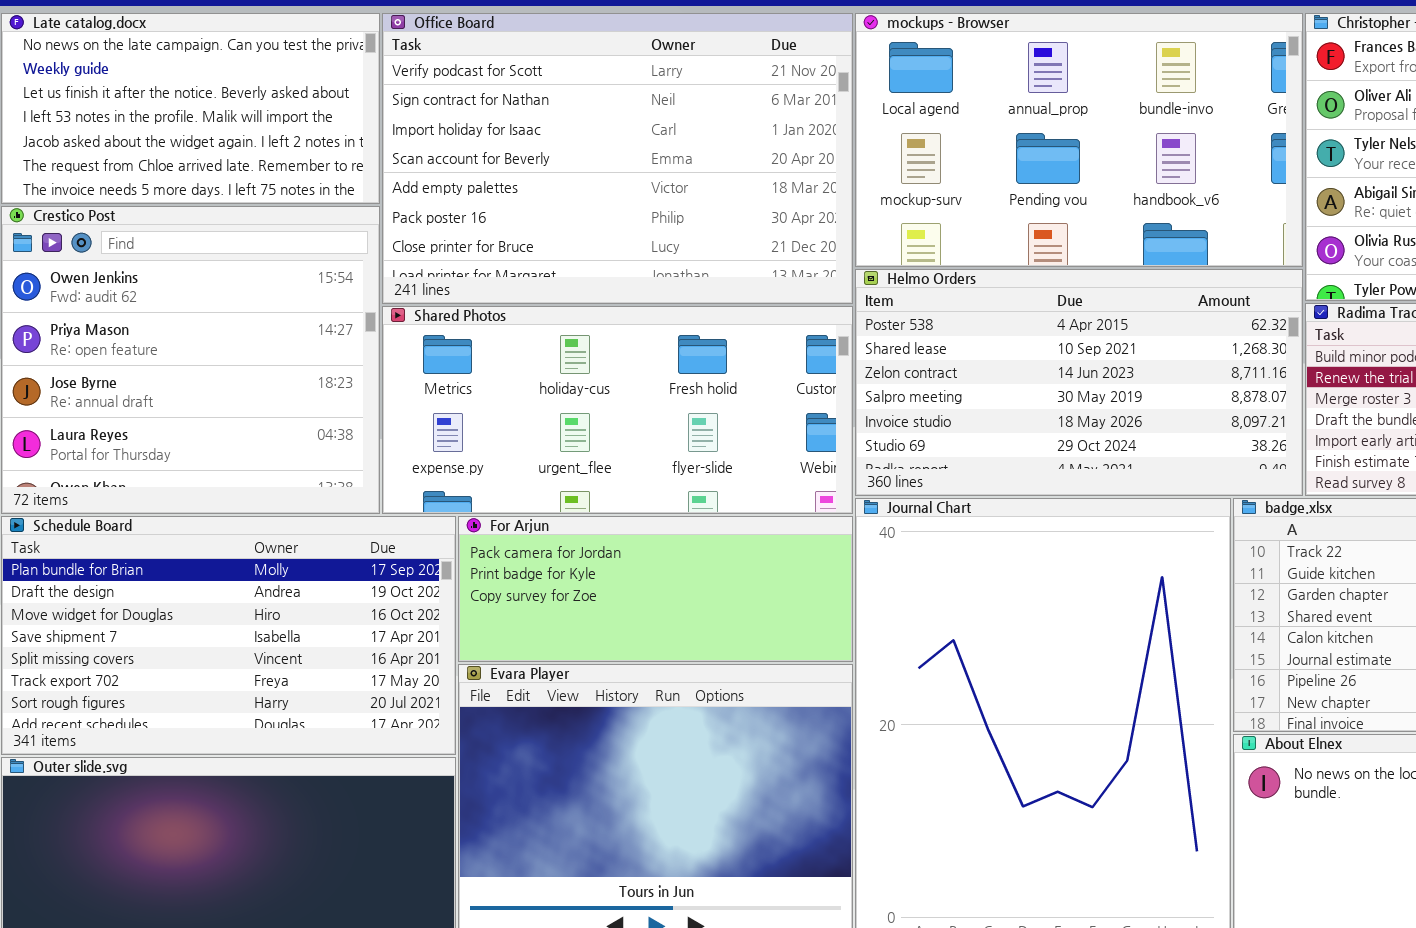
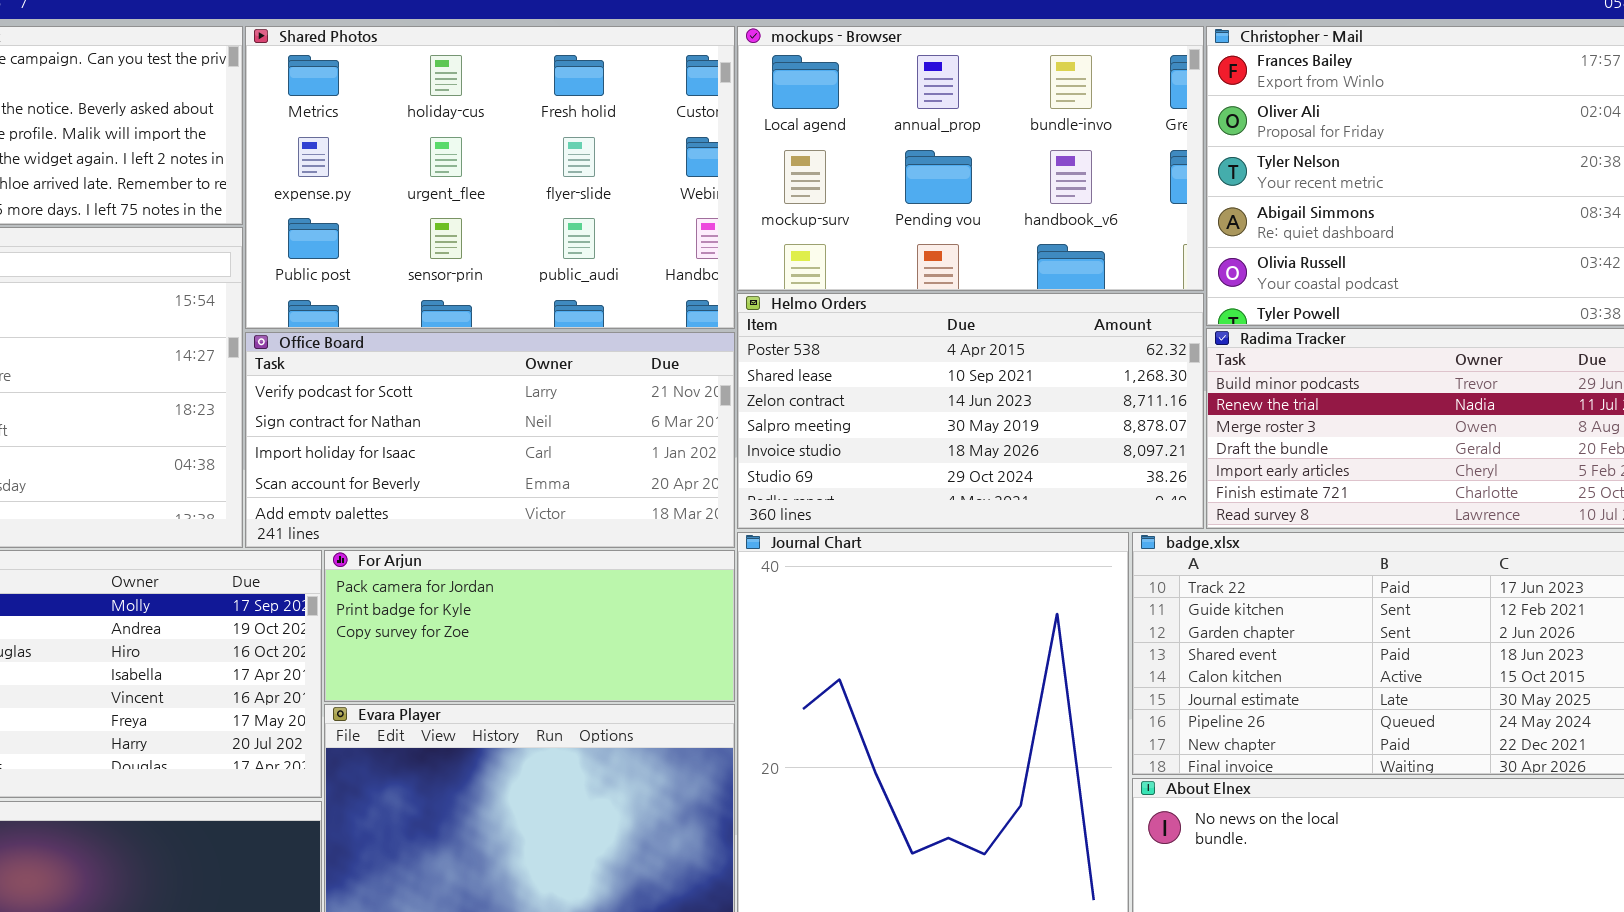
Office Board: [382,13,853,304] -> [245,332,735,548], moved, resized
Shared Photos: [382,306,853,514] -> [245,26,735,329], moved, resized

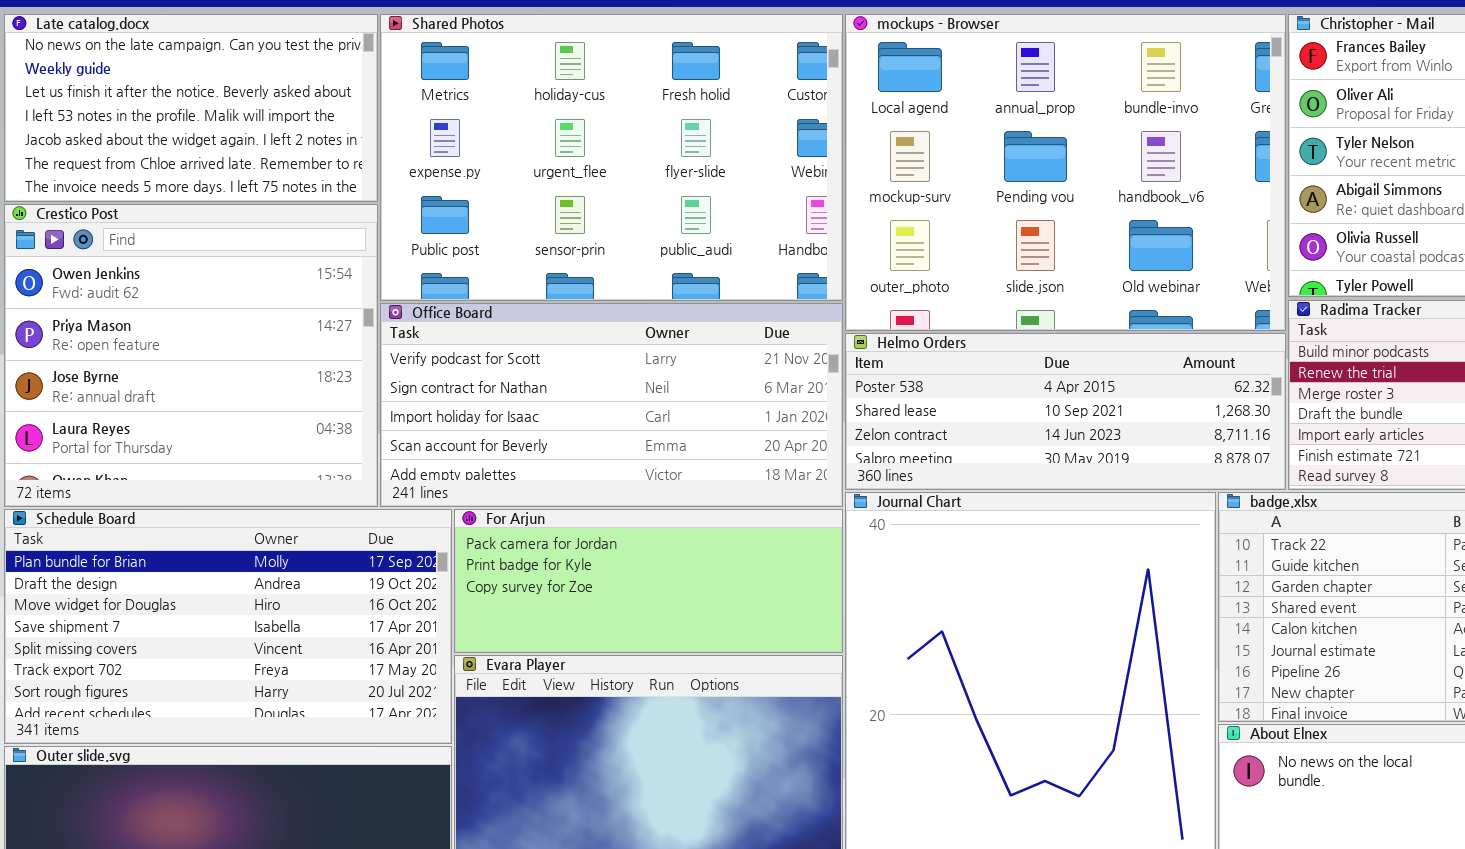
mockups - Browser: [737,26,1204,291] -> [845,14,1286,331], resized
Helmo Orders: [737,293,1204,529] -> [845,333,1286,490], resized

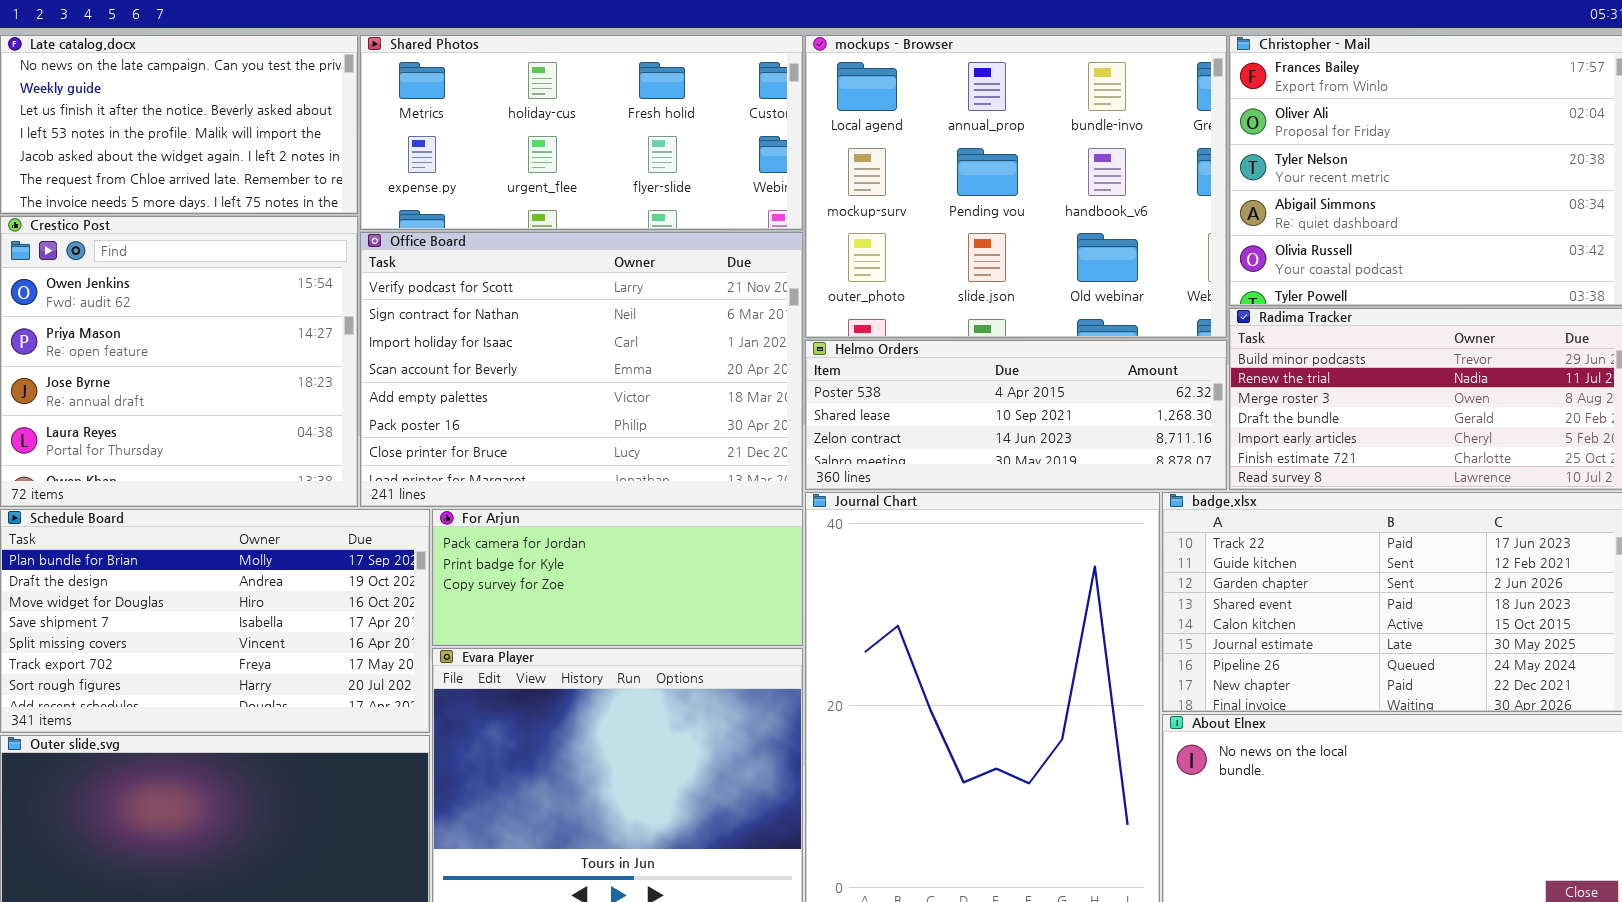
Shared Photos: [380,14,843,301] -> [360,35,803,230], resized
Office Board: [380,303,843,507] -> [360,232,803,507], resized

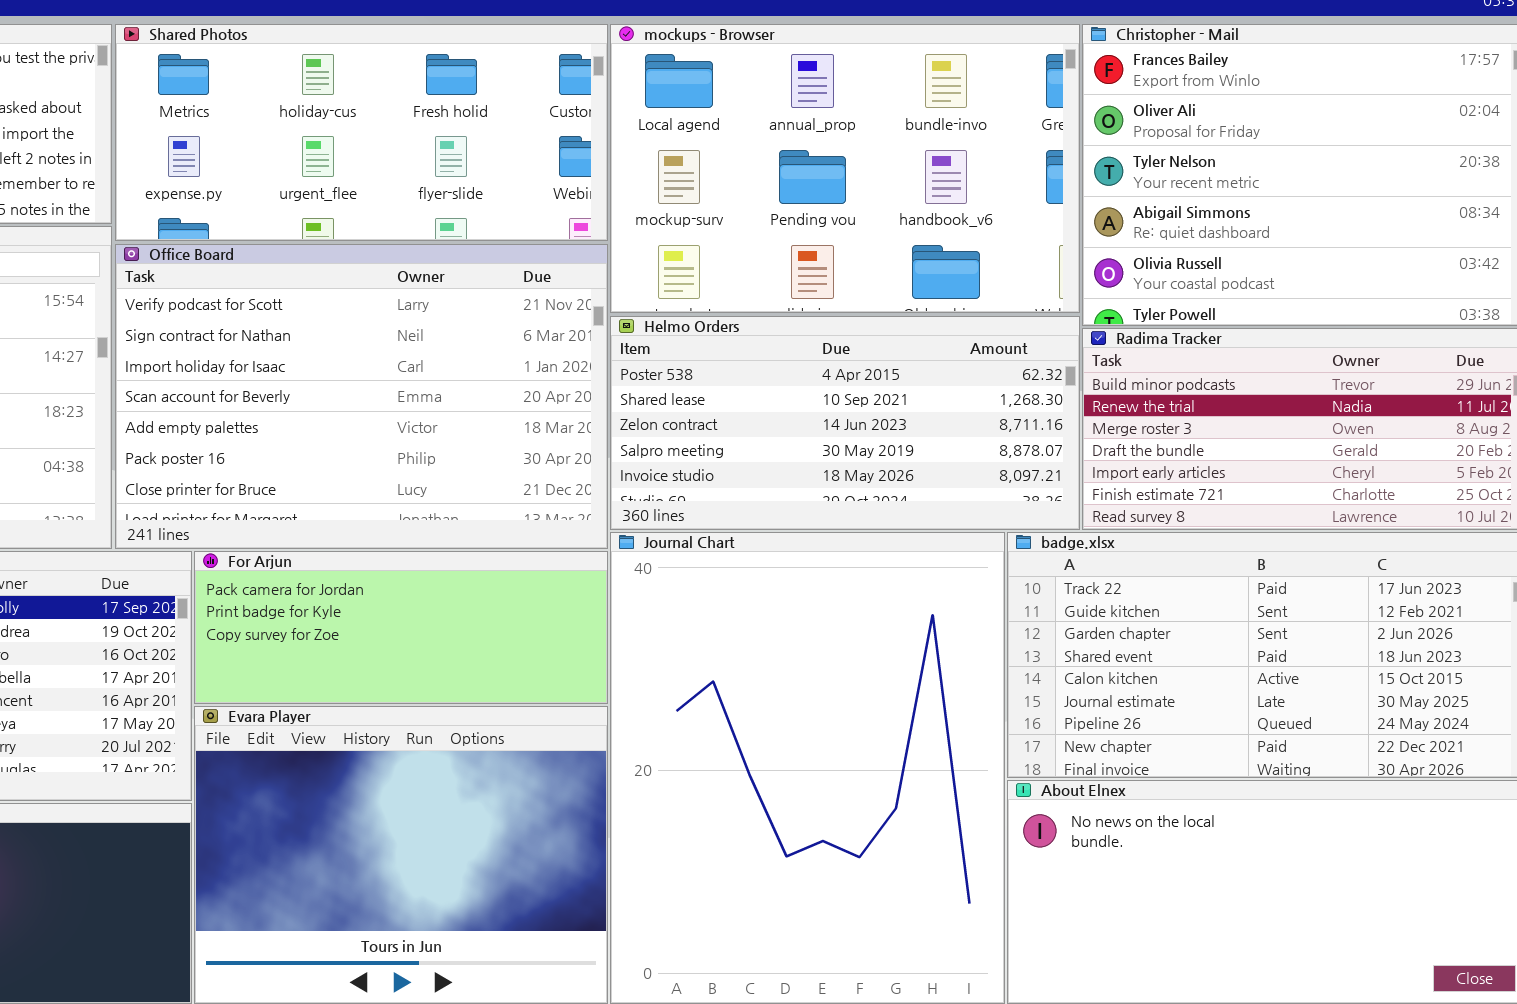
mockups - Browser: [805,35,1227,338] -> [610,24,1080,313], resized
Helmo Orders: [805,340,1227,490] -> [610,316,1080,530], resized

